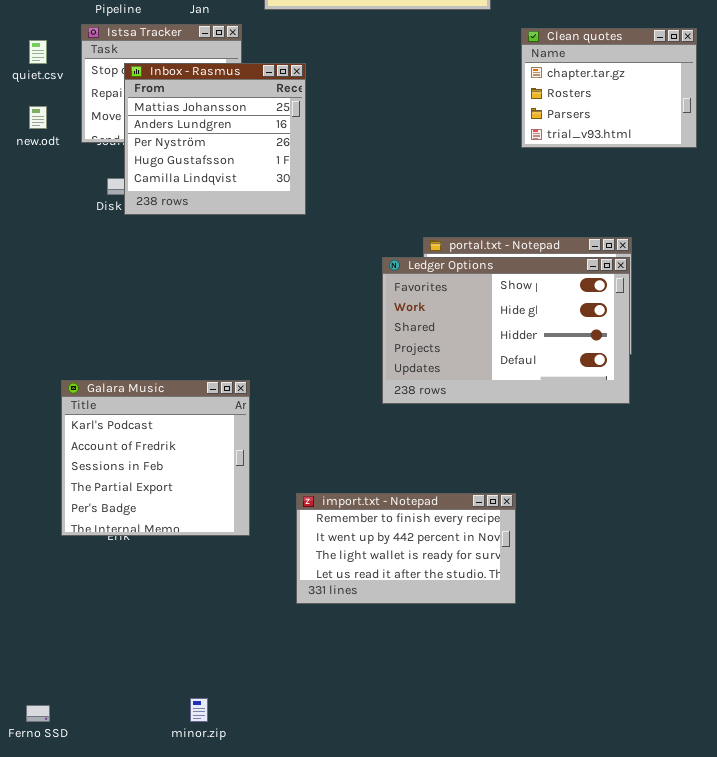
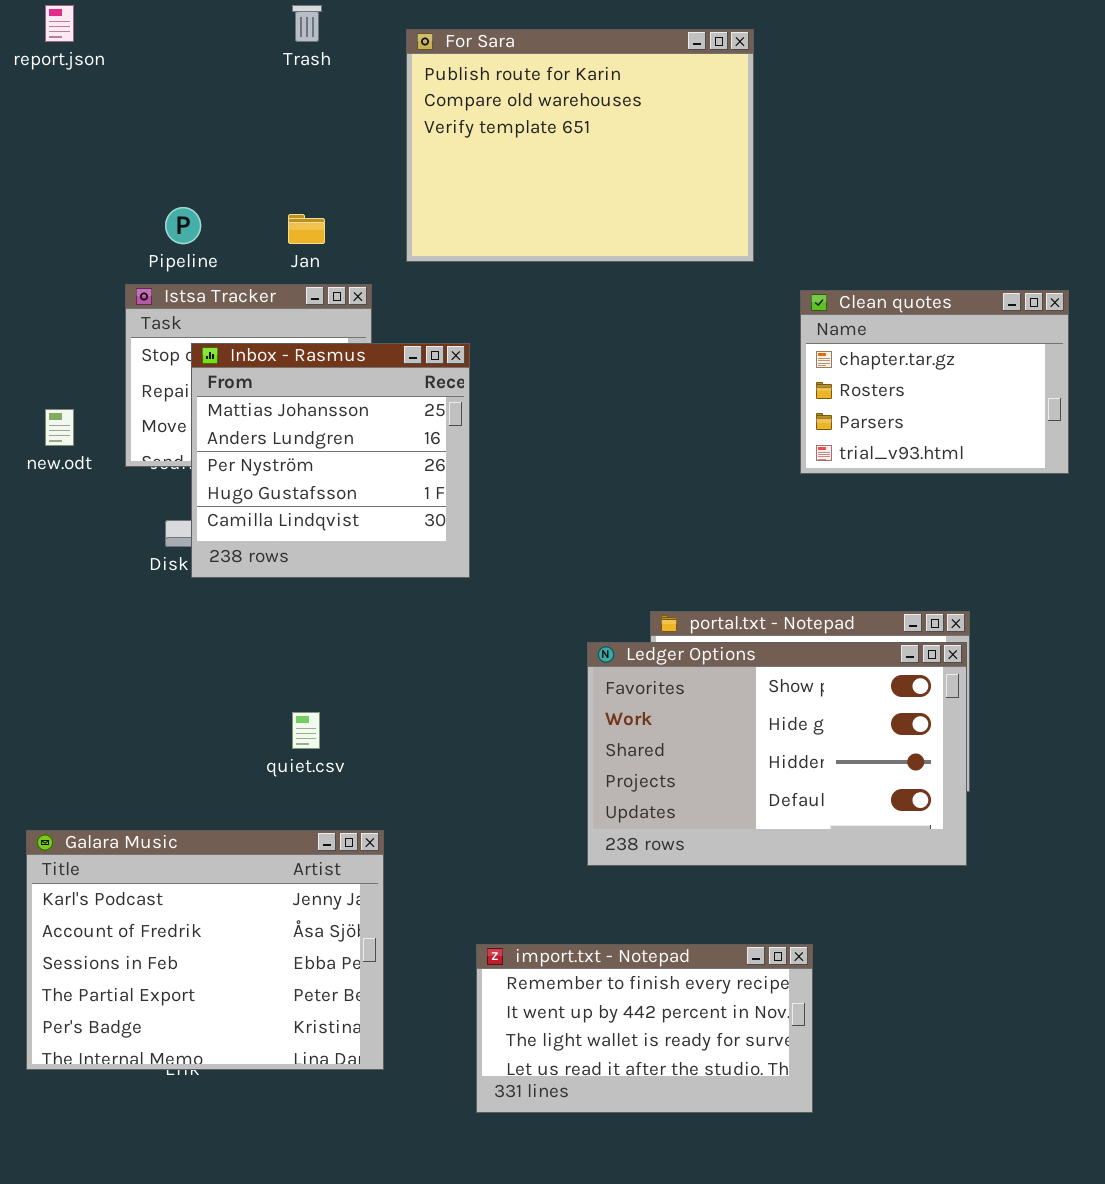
quiet.csv: [29,40,47,64] -> [292,712,320,749], moved
Galara Music: [61,380,250,536] -> [26,830,384,1070], resized
import.txt - Notepad: [296,493,516,604] -> [476,944,813,1113], moved

